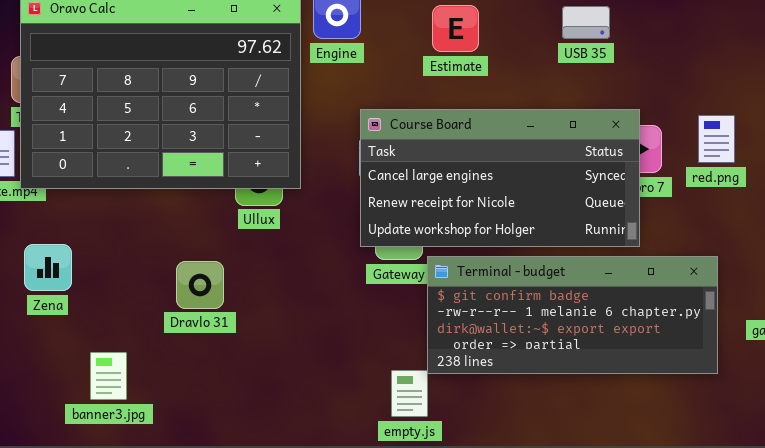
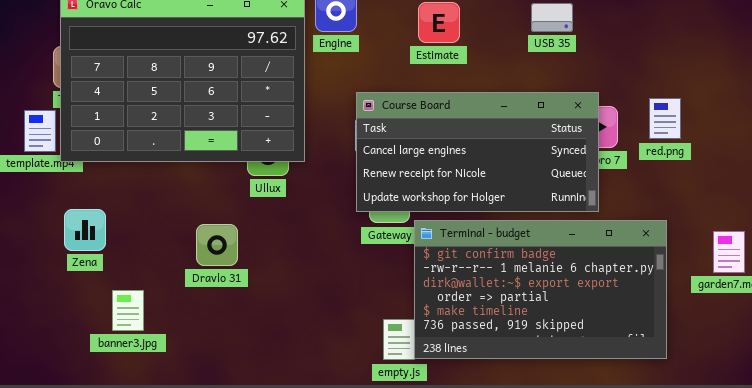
Terminal - budget: [427,256,718,374] -> [414,220,667,359], resized
banner3.jpg: [90,352,127,400] -> [112,290,144,331], moved

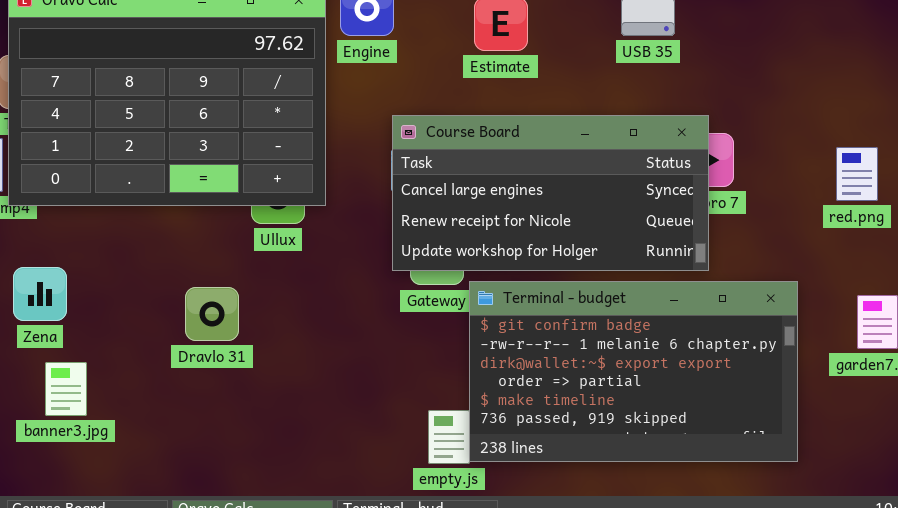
red.png: [649,98,681,139] -> [836,147,878,201], moved
banner3.jpg: [112,290,144,331] -> [45,362,87,416], moved

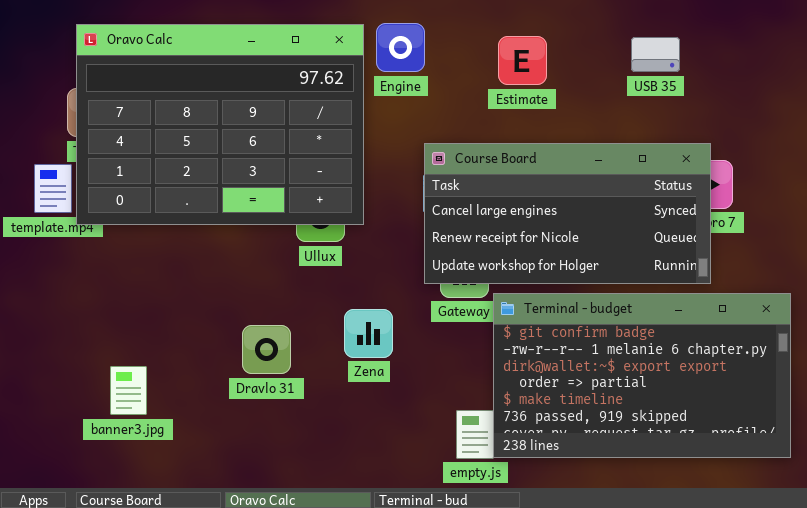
Zena: [13,267,67,321] -> [344,309,393,358], moved
Dravlo 31: [185,287,239,341] -> [242,325,291,374], moved

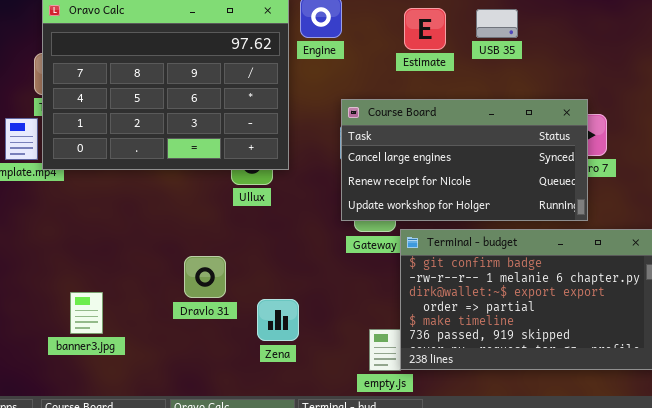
USB 35: [631,37,680,72] -> [476,9,518,38], moved
Zena: [344,309,393,358] -> [257,299,299,341], moved

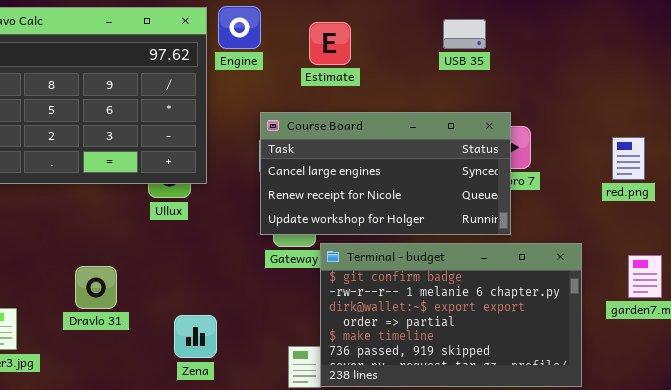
Estimate: [404,8,446,50] -> [309,22,351,65], moved
USB 35: [476,9,518,38] -> [443,19,486,49], moved
Dravlo 31: [184,256,226,298] -> [75,266,117,309], moved

